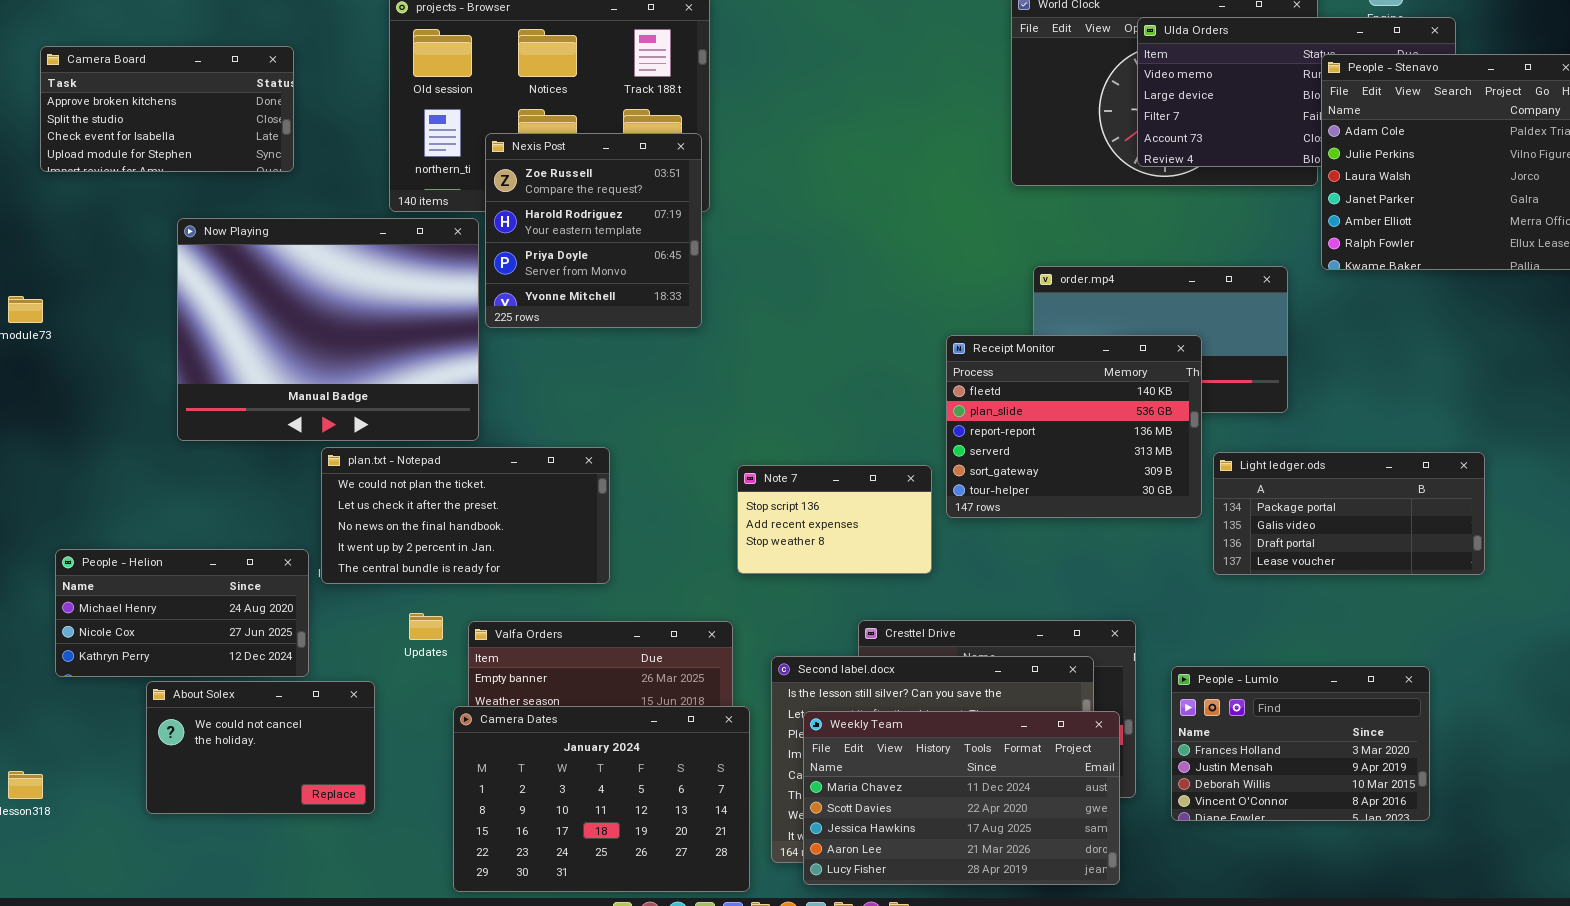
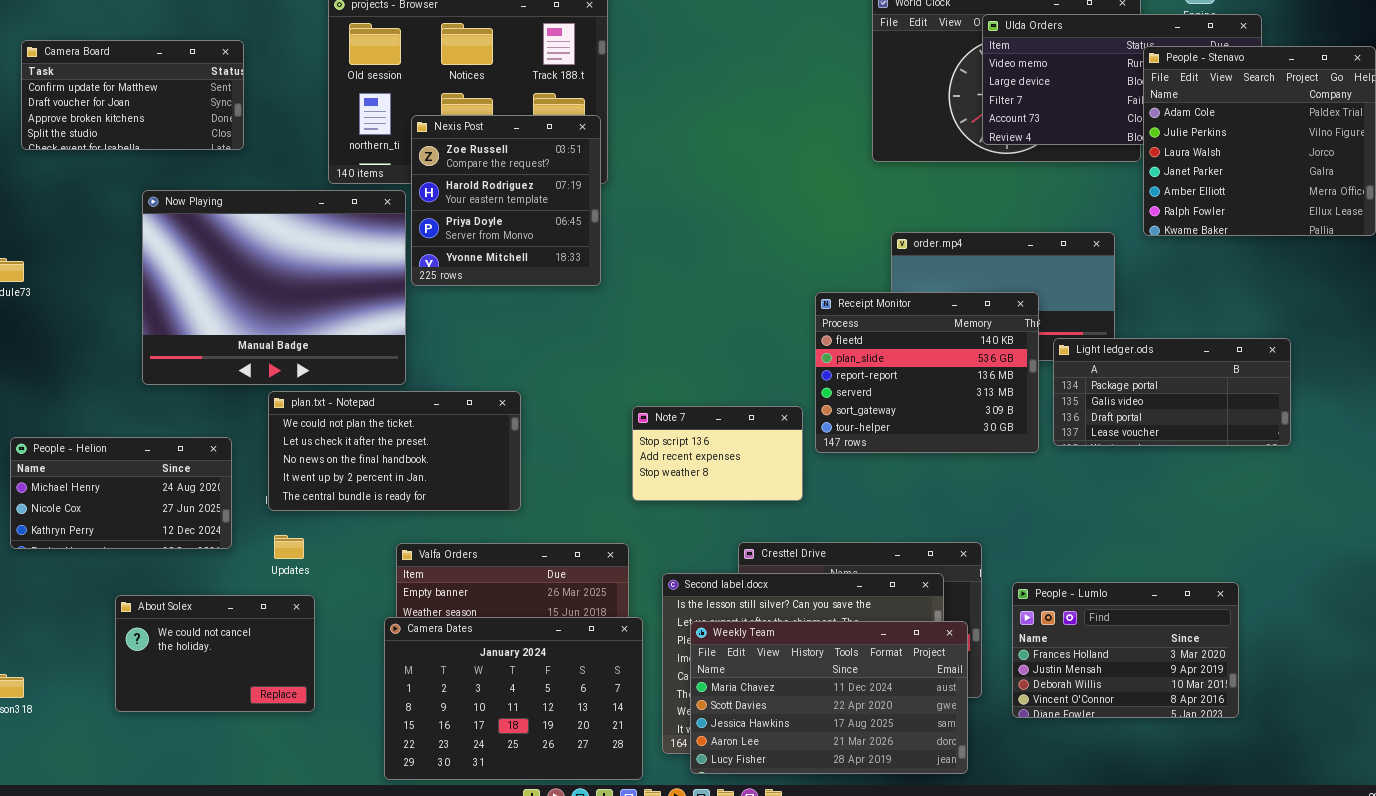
Camera Board: [40,46,294,172] -> [21,40,244,150], scrolled up 2 rows
Light ledger.ods: [1213,452,1485,575] -> [1053,338,1291,446], moved
People - Helion: [55,549,309,677] -> [10,437,232,549], moved
Updates: [409,613,443,640] -> [274,535,304,559], moved

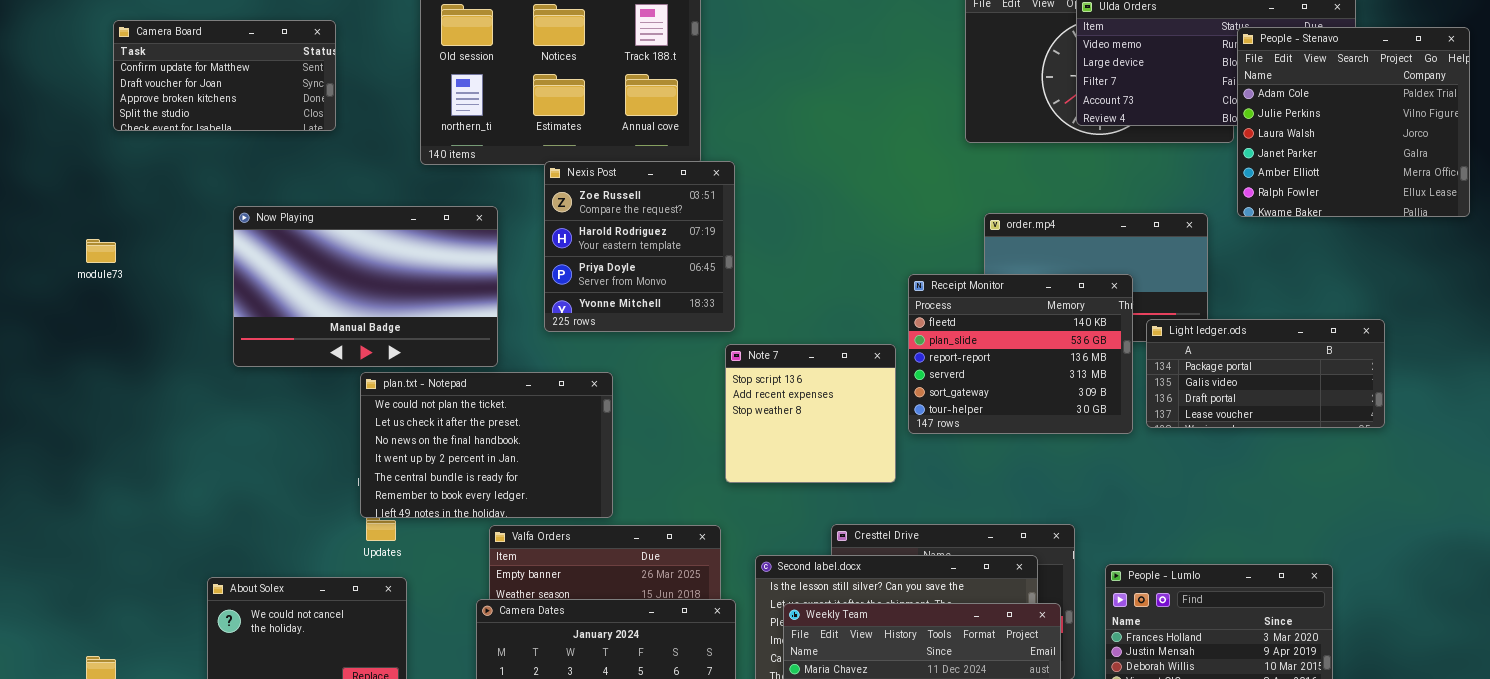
Nexis Post: [411,115,601,286] -> [544,161,735,332], moved
Now Playing: [142,190,406,385] -> [233,206,498,367], resized
plan.txt - Notepad: [268,391,521,511] -> [360,372,613,518], resized
Note 7: [632,406,803,501] -> [725,344,896,483], resized
People - Helion: [10,437,232,549] -> none, closed

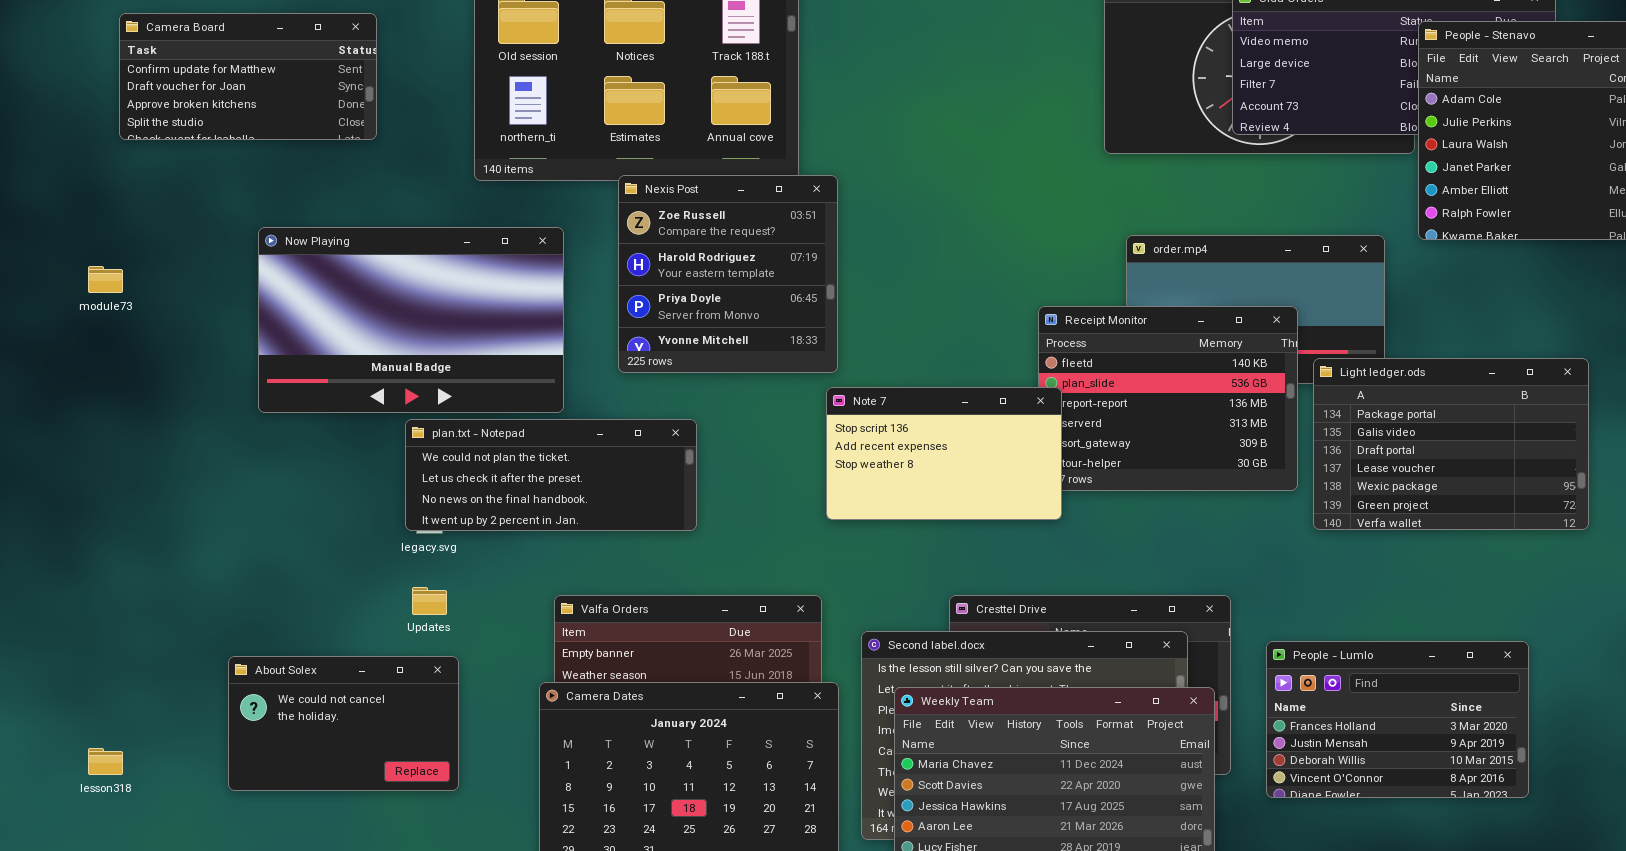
Light ledger.ods: [1146,319,1385,428] -> [1313,358,1589,530], resized
Note 7: [725,344,896,483] -> [826,387,1062,520], resized
plan.txt - Notepad: [360,372,613,518] -> [405,419,697,531], resized

